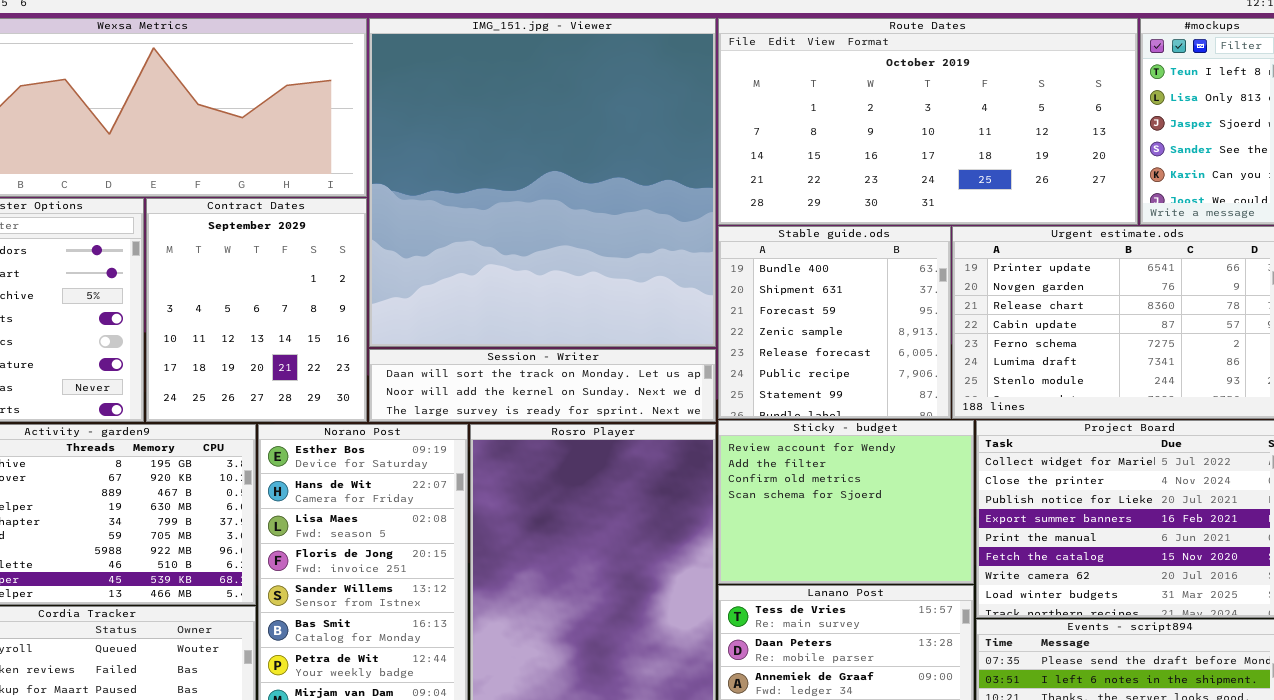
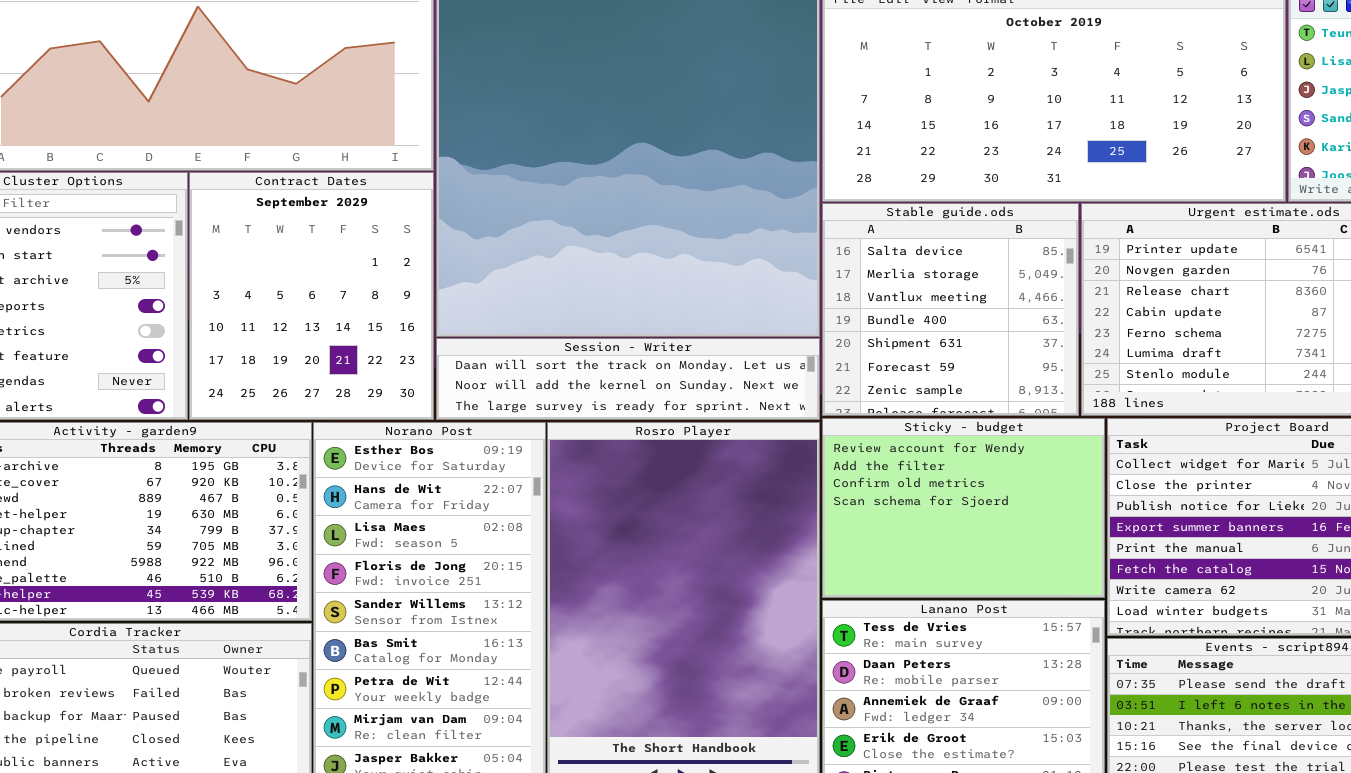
Stable guide.ods: [718,226,951,419] -> [822,203,1079,416], scrolled up 3 rows

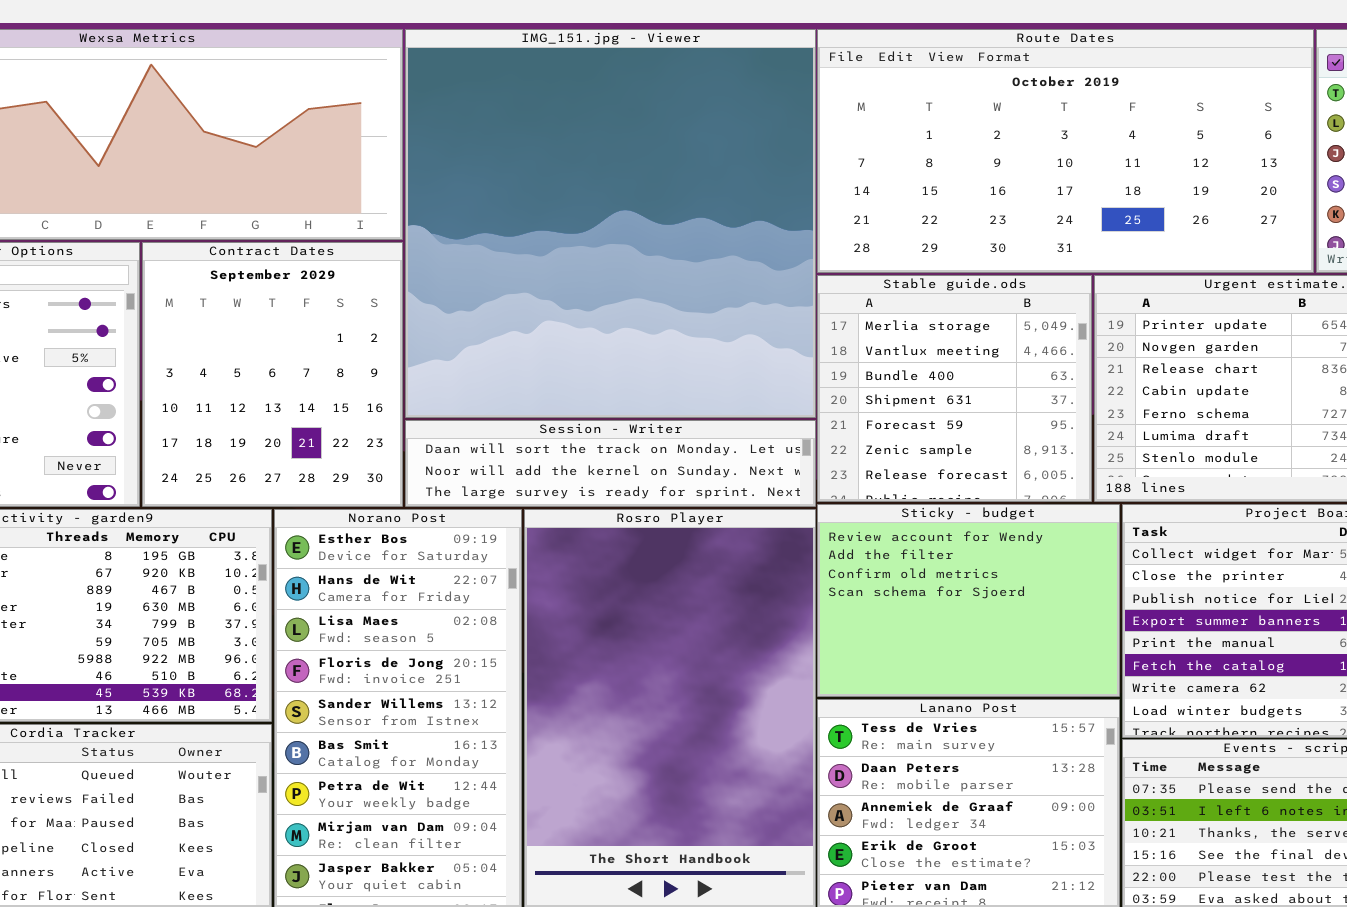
Stable guide.ods: [822,203,1079,416] -> [817,275,1092,502], scrolled down 1 row

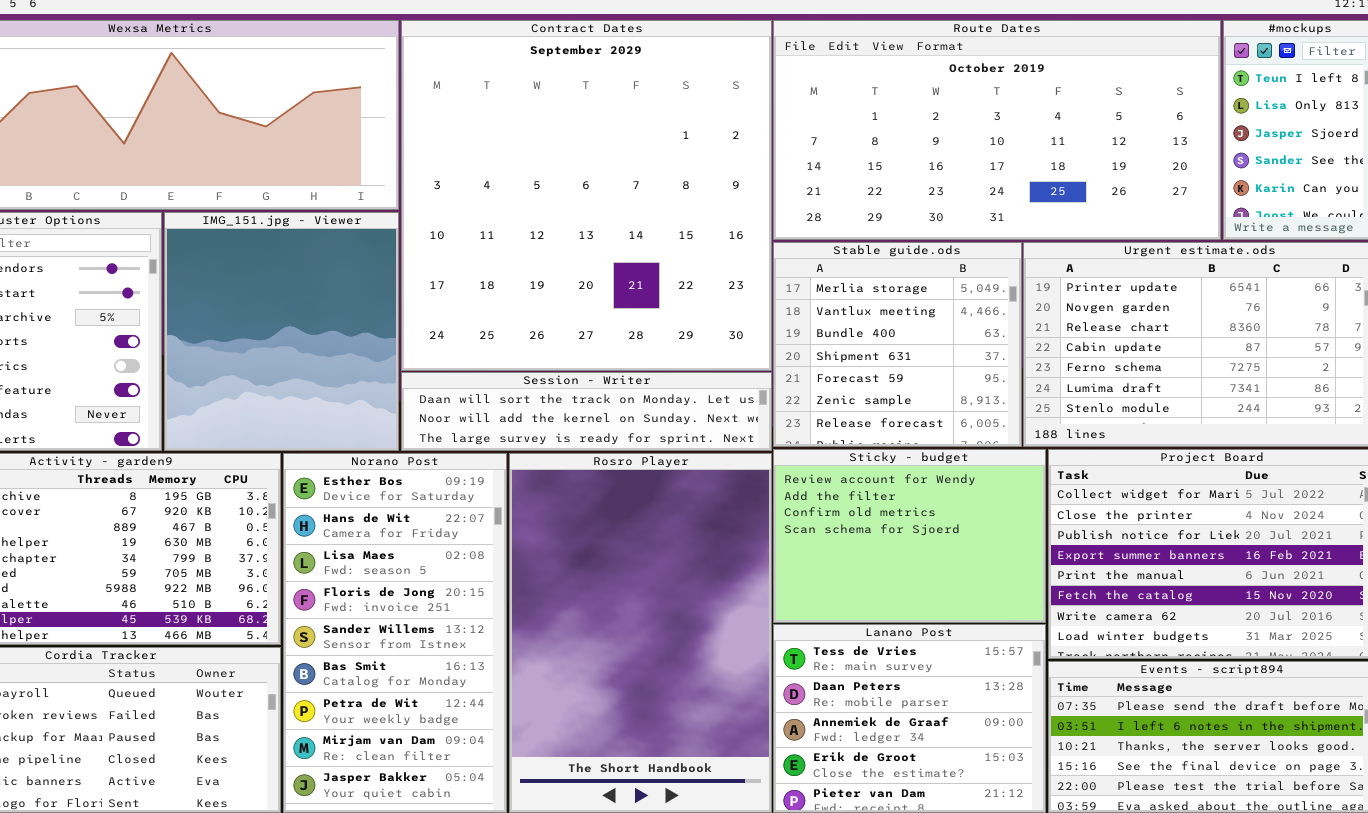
IMG_151.jpg - Viewer: [405,29,816,418] -> [164,212,399,451], moved, resized
Contract Dates: [142,242,403,507] -> [401,20,772,371], moved, resized

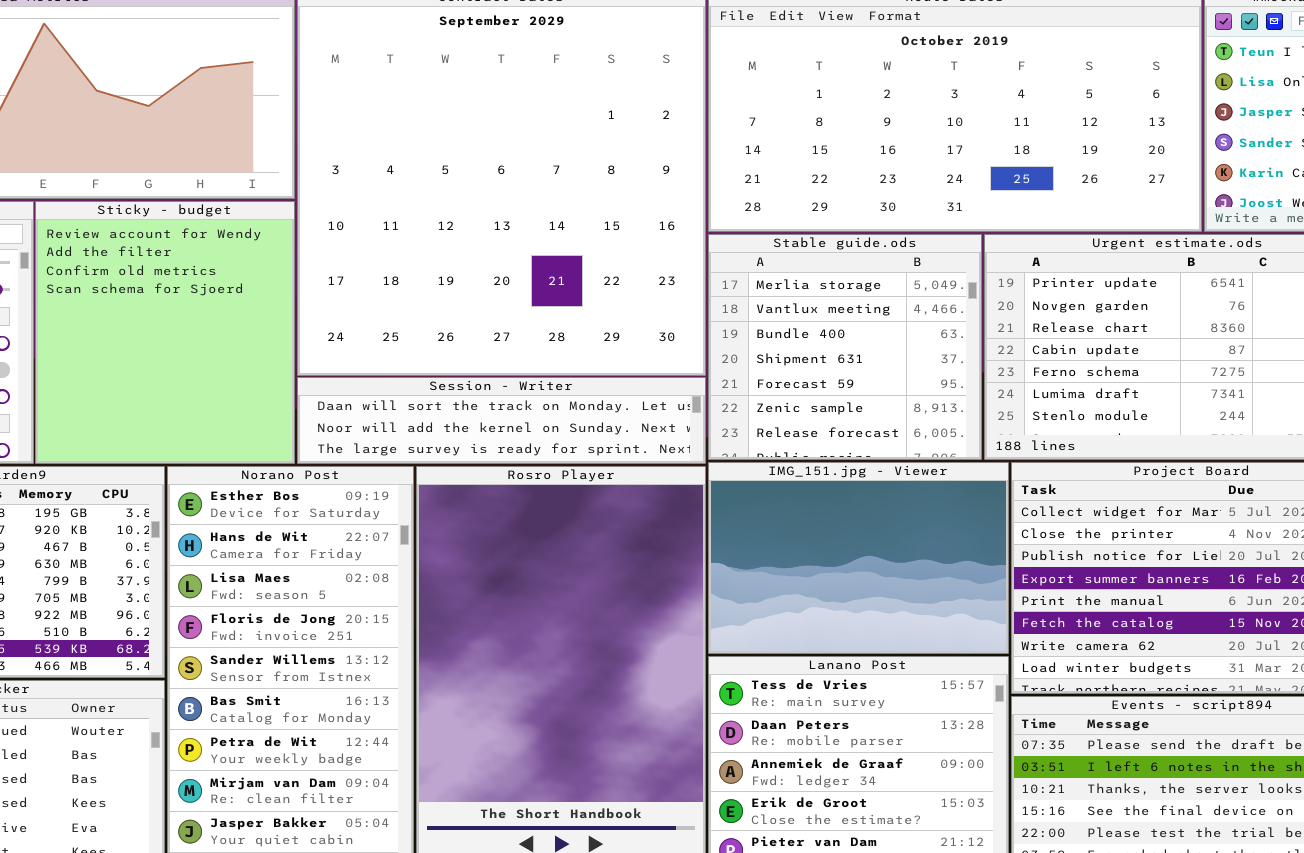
IMG_151.jpg - Viewer: [164,212,399,451] -> [708,462,1009,654], moved, resized
Sticky - budget: [773,449,1046,623] -> [35,201,295,464], moved, resized

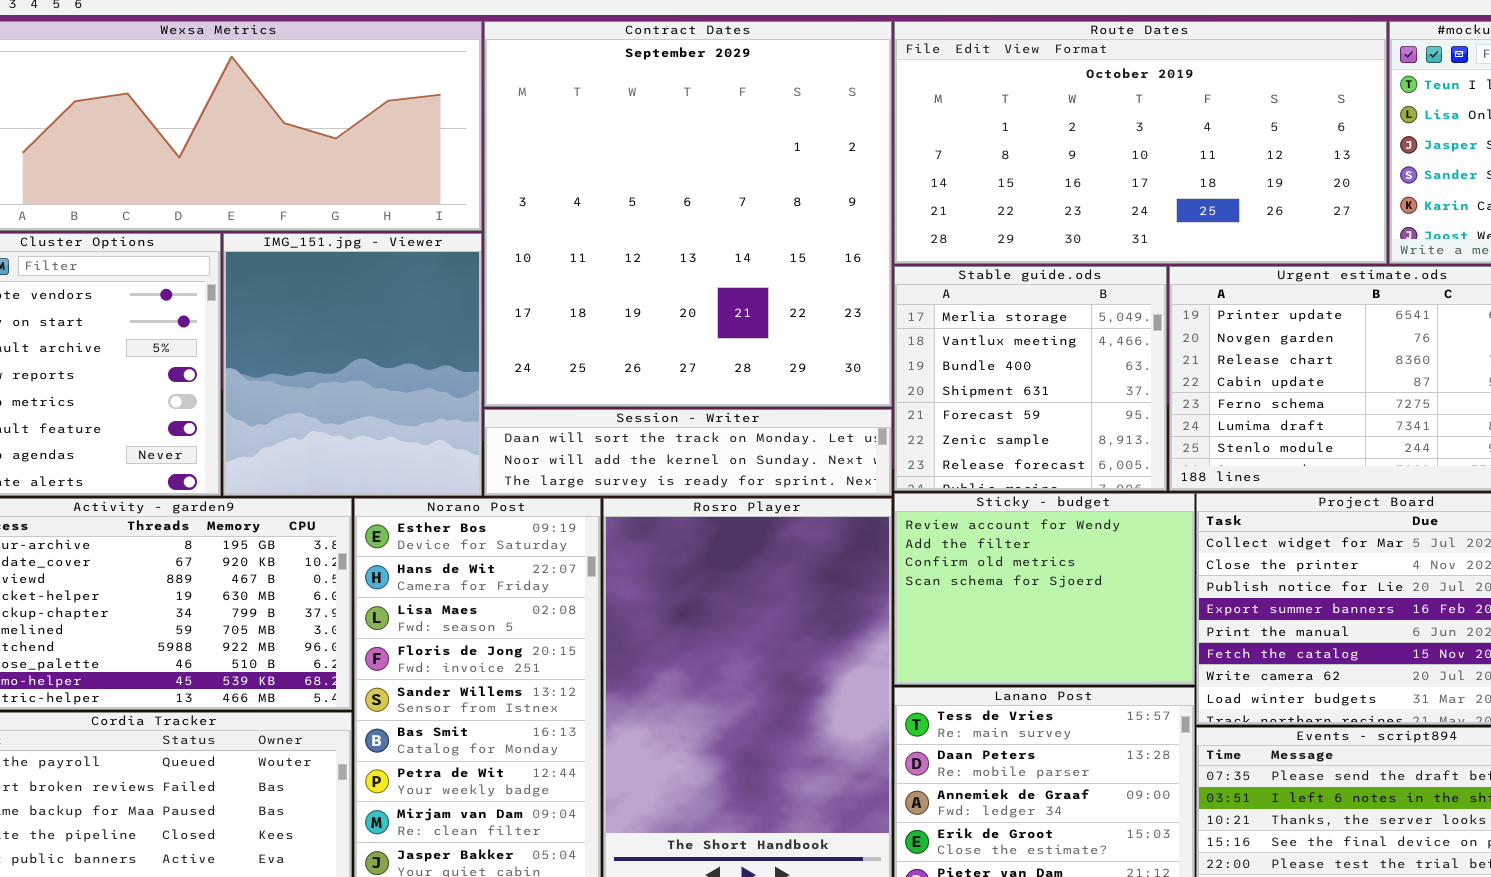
Sticky - budget: [35,201,295,464] -> [894,493,1195,685], moved, resized
IMG_151.jpg - Viewer: [708,462,1009,654] -> [223,233,482,496], moved, resized

